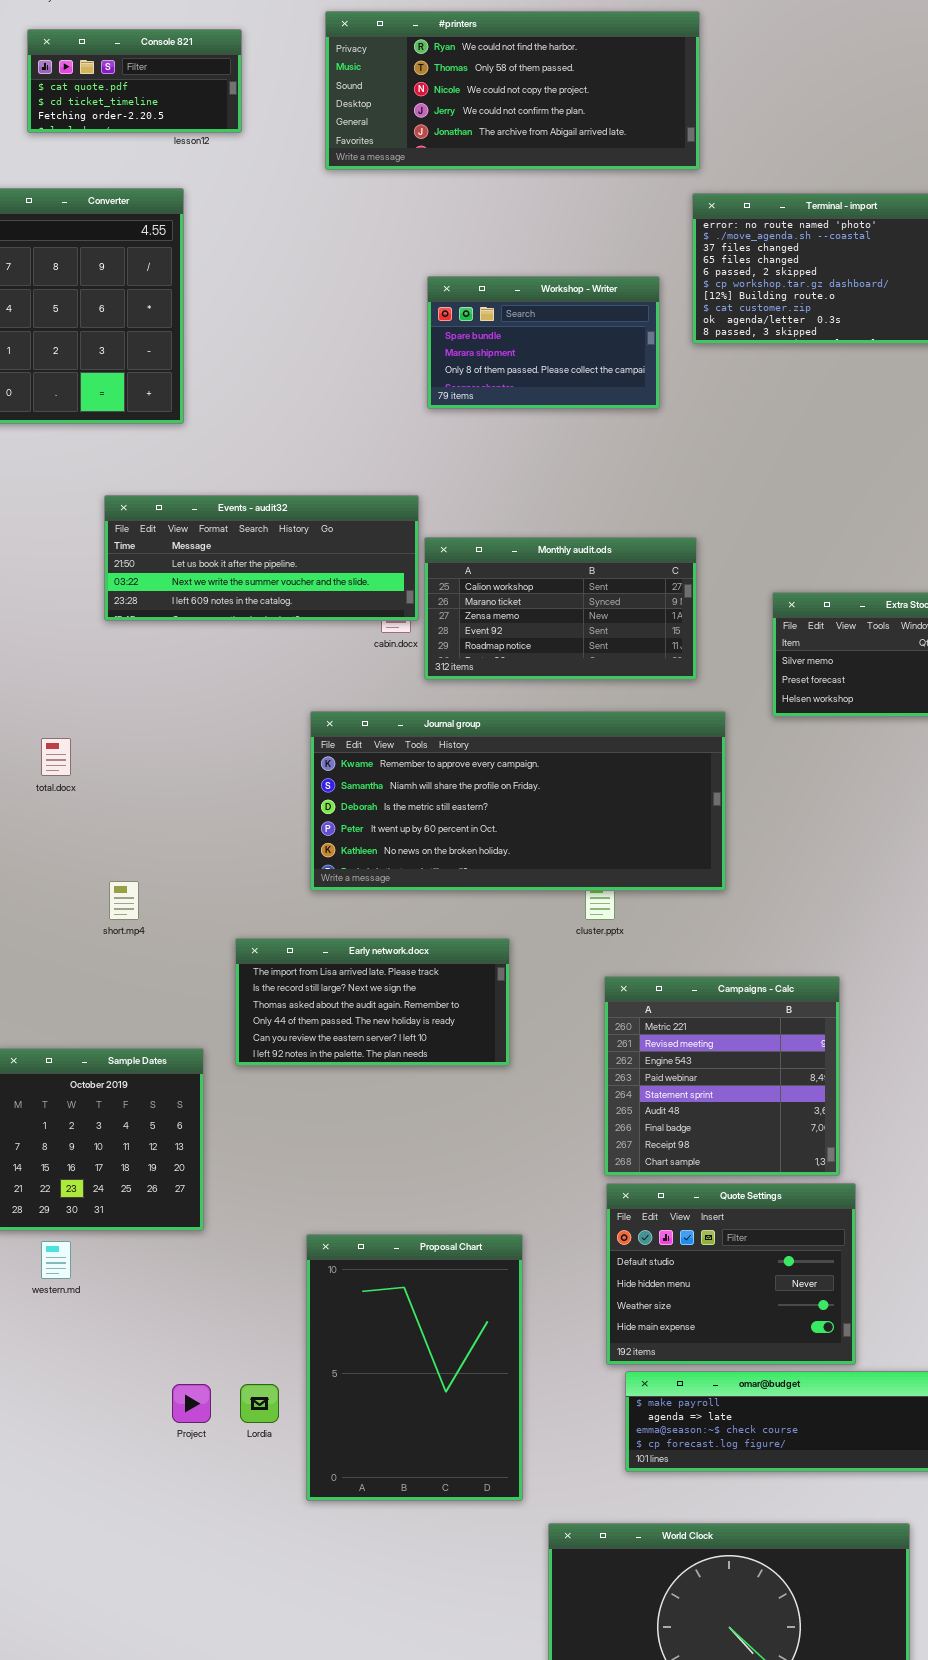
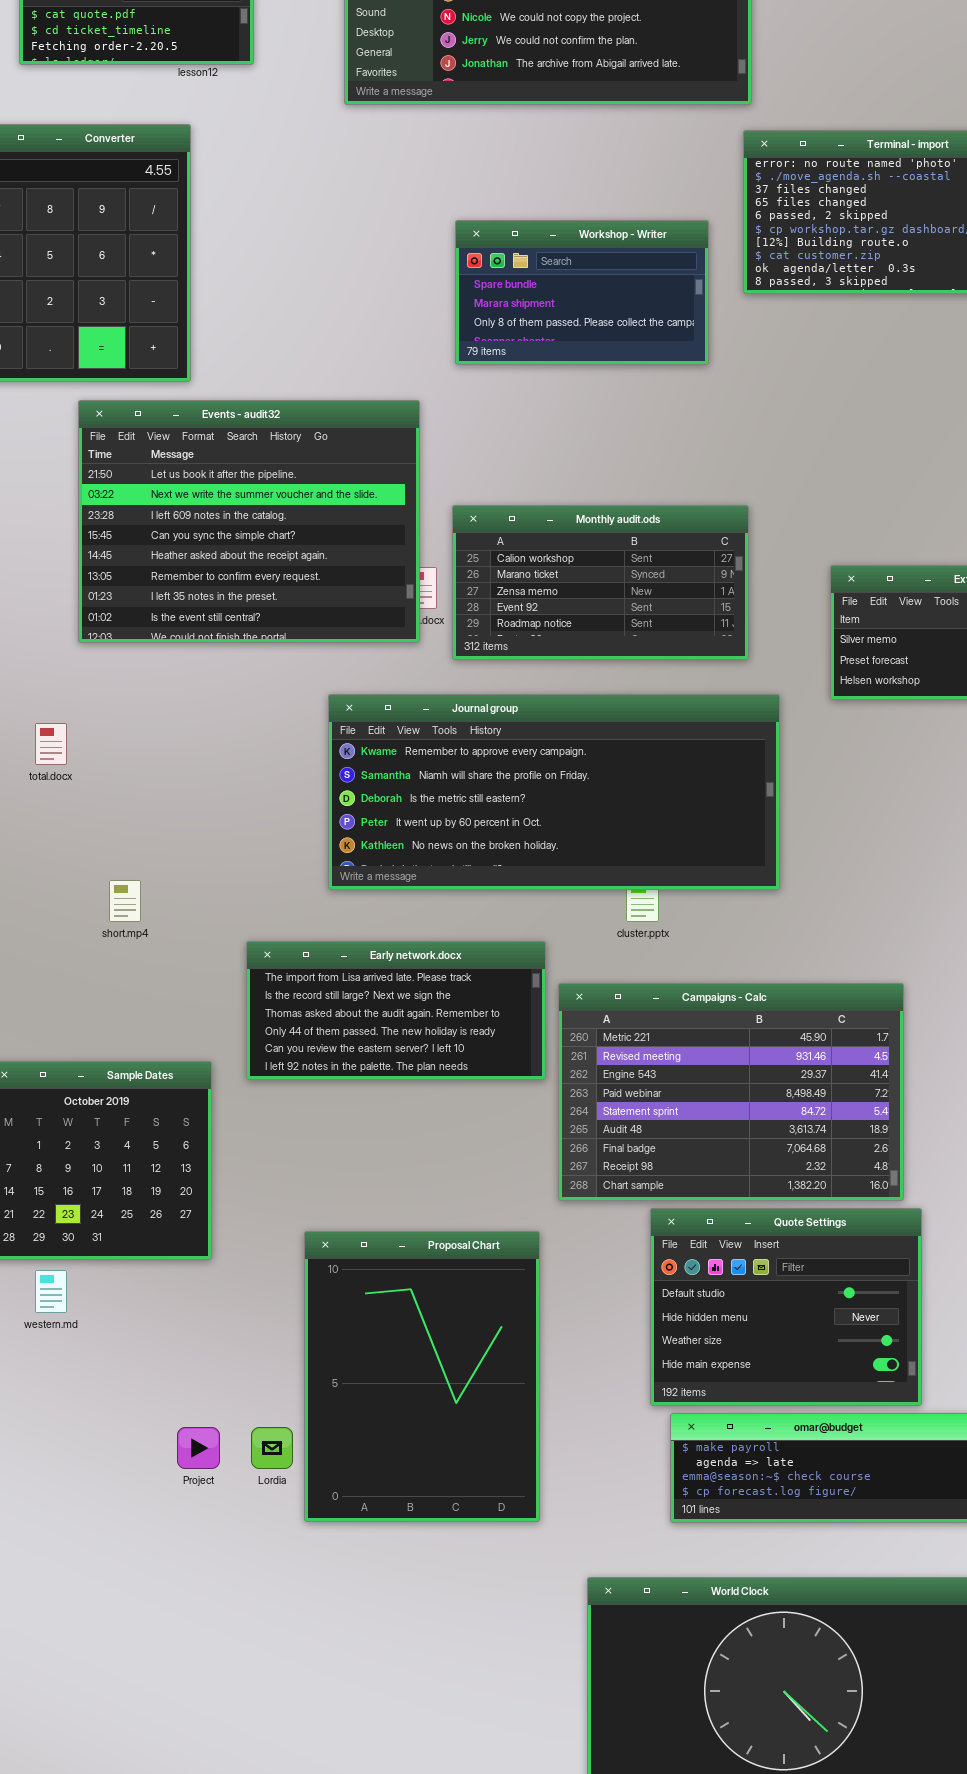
Events - audit32: [104,495,419,621] -> [78,400,420,643], moved, resized
Campaigns - Calc: [604,976,840,1176] -> [558,983,904,1201], resized
Proposal Chart: [306,1234,523,1501] -> [304,1231,540,1522], moved

